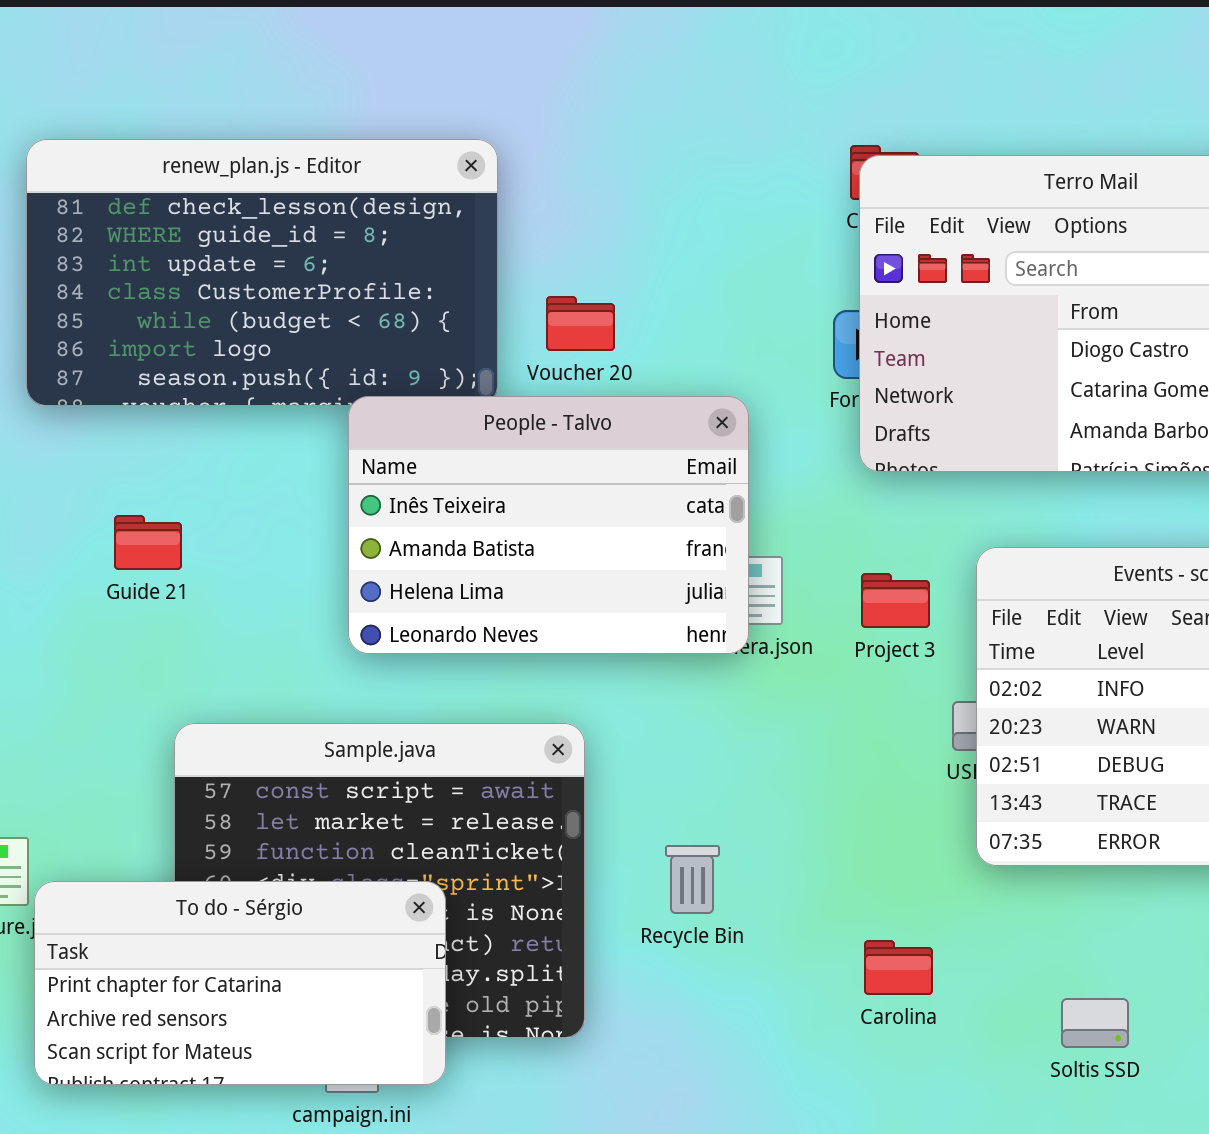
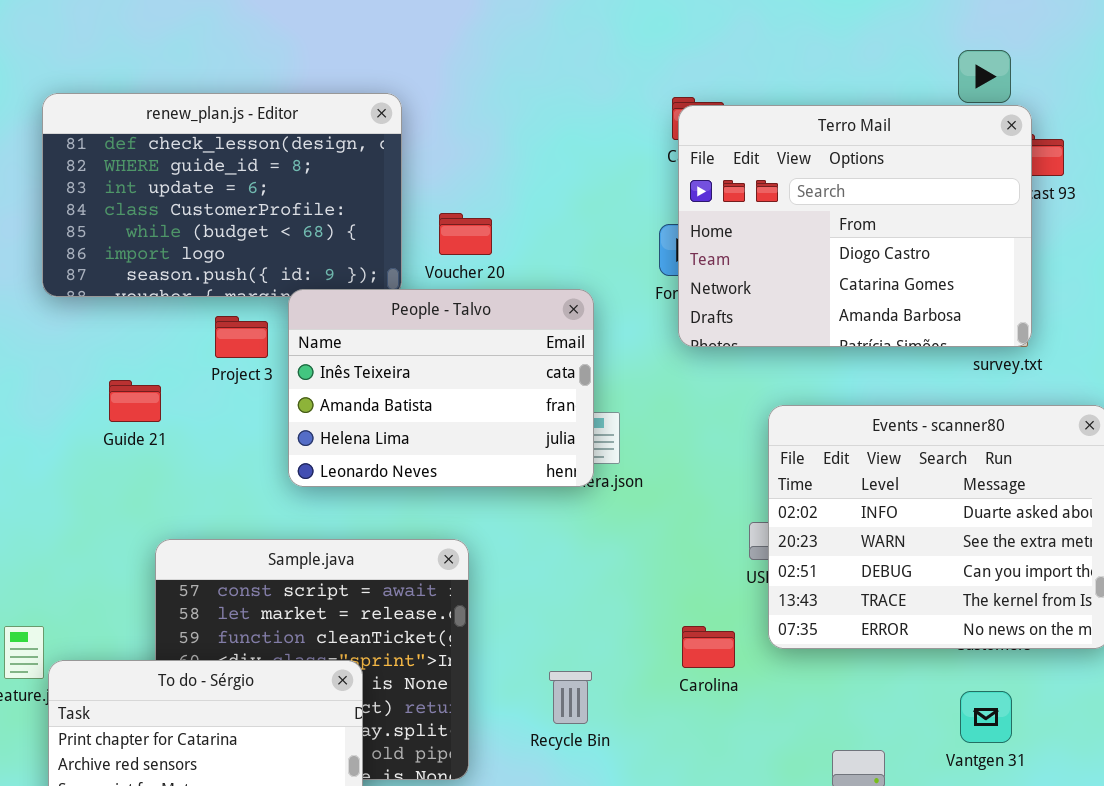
Project 3: [861,573,930,628] -> [215,316,268,358], moved
Recycle Bin: [665,845,720,914] -> [549,671,592,724], moved
Carolina: [864,940,933,995] -> [682,626,735,668], moved

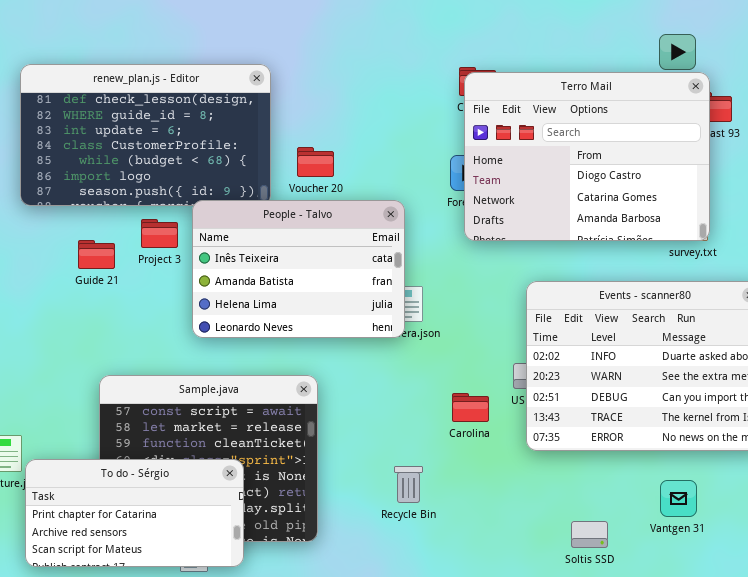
Guide 21: [109,380,161,422] -> [78,240,115,269], moved
Carolina: [682,626,735,668] -> [452,393,489,422], moved
Recycle Bin: [549,671,592,724] -> [394,466,423,503], moved

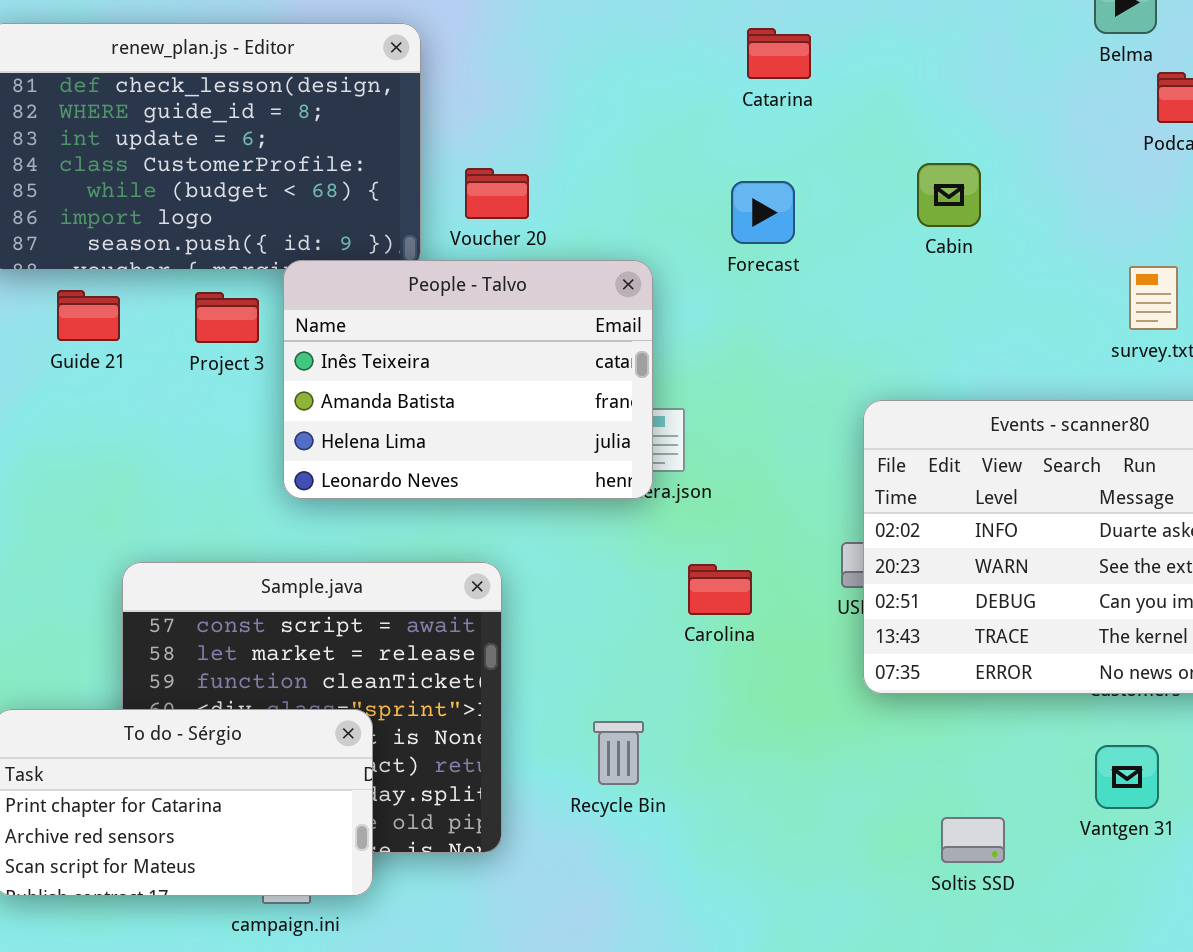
Terro Mail: [464,72,710,241] -> none, closed
Guide 21: [78,240,115,269] -> [57,290,120,341], moved
Carolina: [452,393,489,422] -> [688,564,752,615], moved
Recycle Bin: [394,466,423,503] -> [593,721,644,785], moved

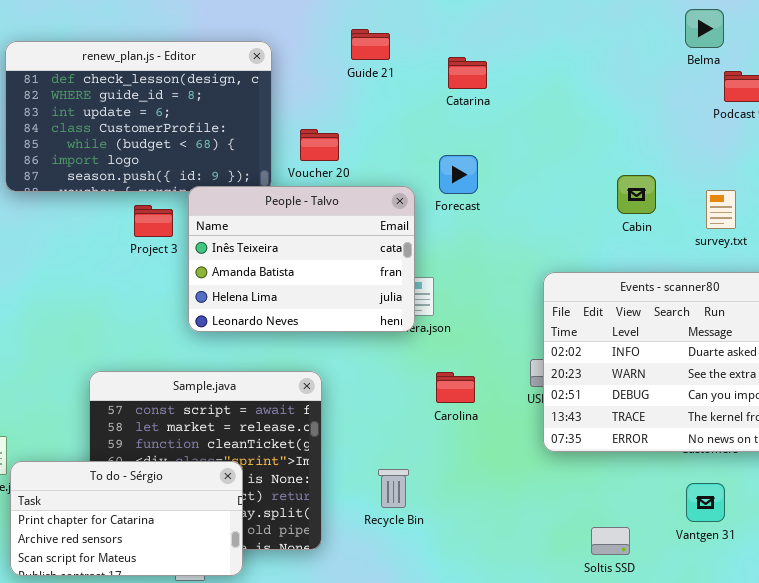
Catarina: [747,28,811,79] -> [448,57,487,89], moved
Cabin: [917,163,981,227] -> [617,175,656,214], moved
Forecast: [731,181,795,244] -> [439,155,478,194], moved
Guide 21: [57,290,120,341] -> [351,29,390,60], moved

